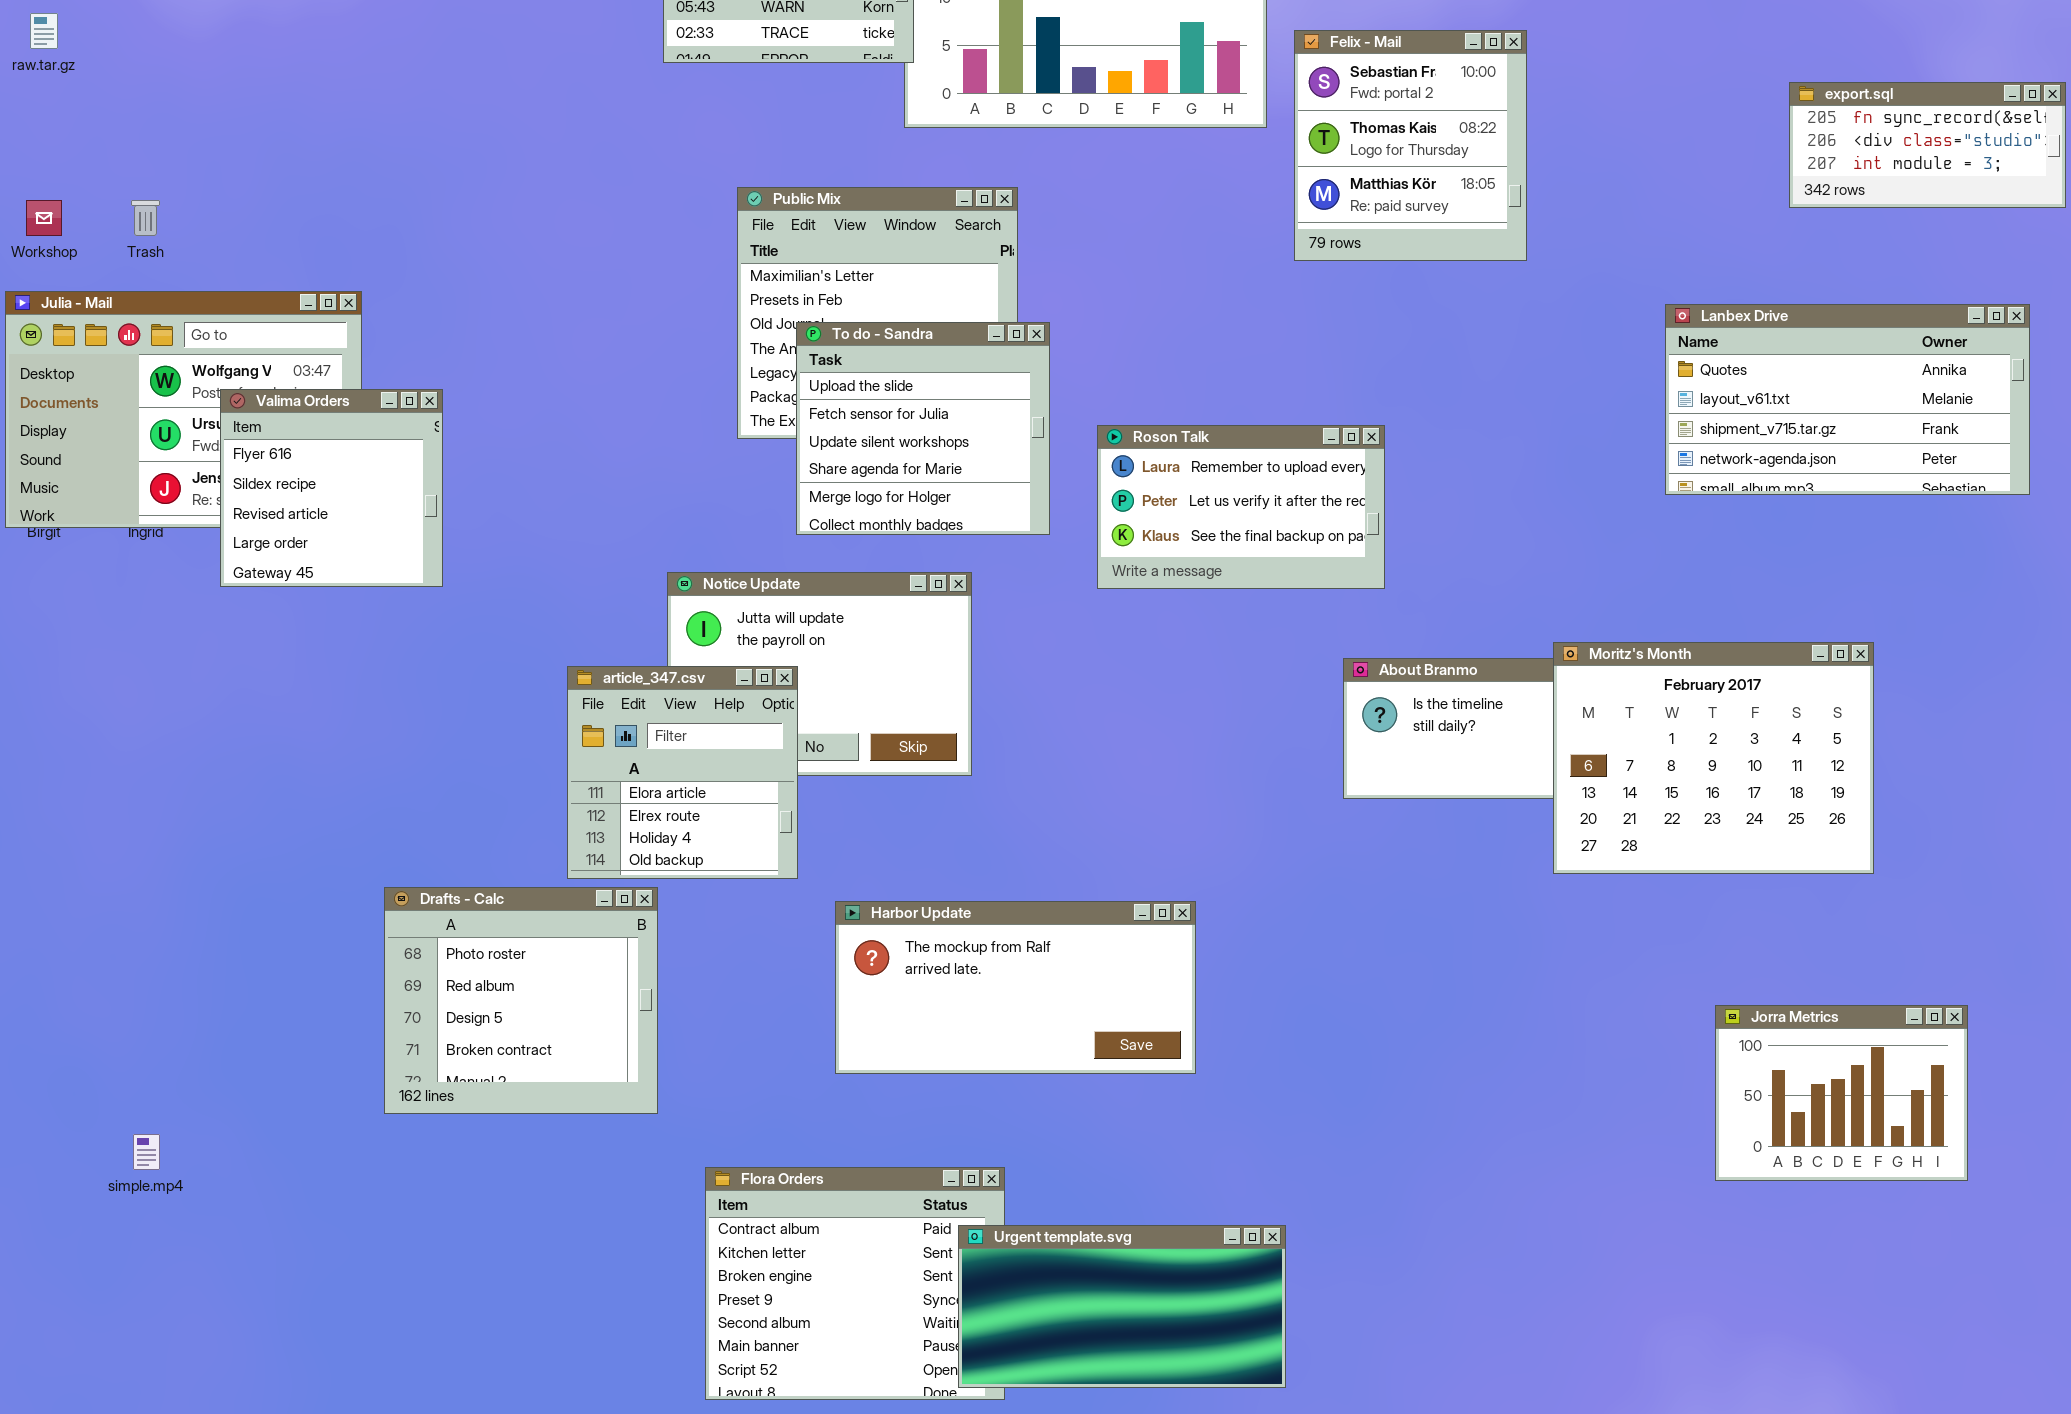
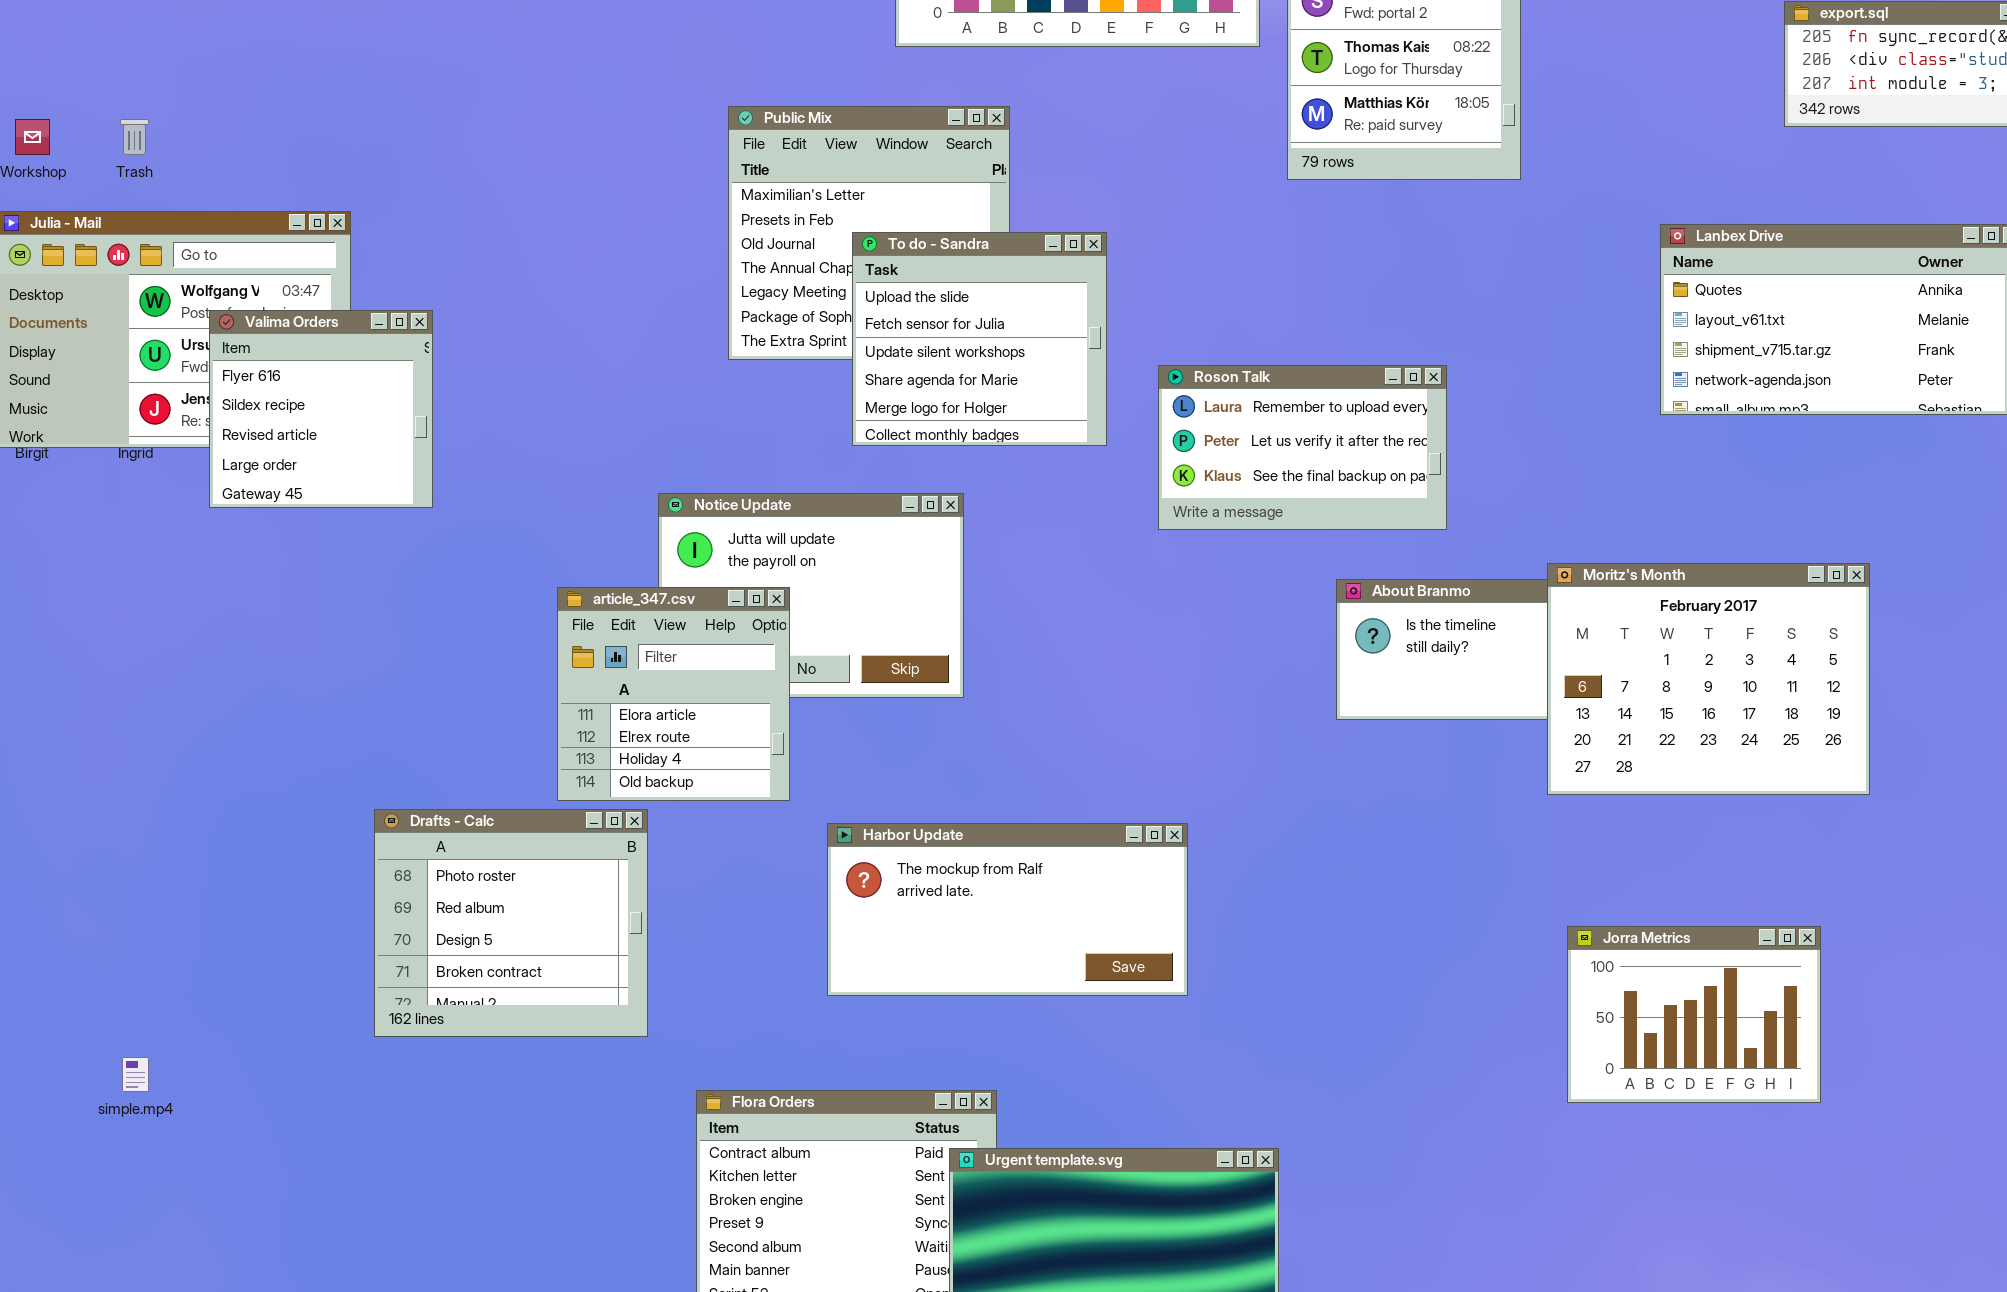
To do - Sandra: [796,322,1050,535] -> [852,232,1107,446], moved
Roson Talk: [1097,425,1385,589] -> [1158,365,1447,530], moved
Jorra Metrics: [1715,1005,1968,1181] -> [1567,926,1821,1103], moved

